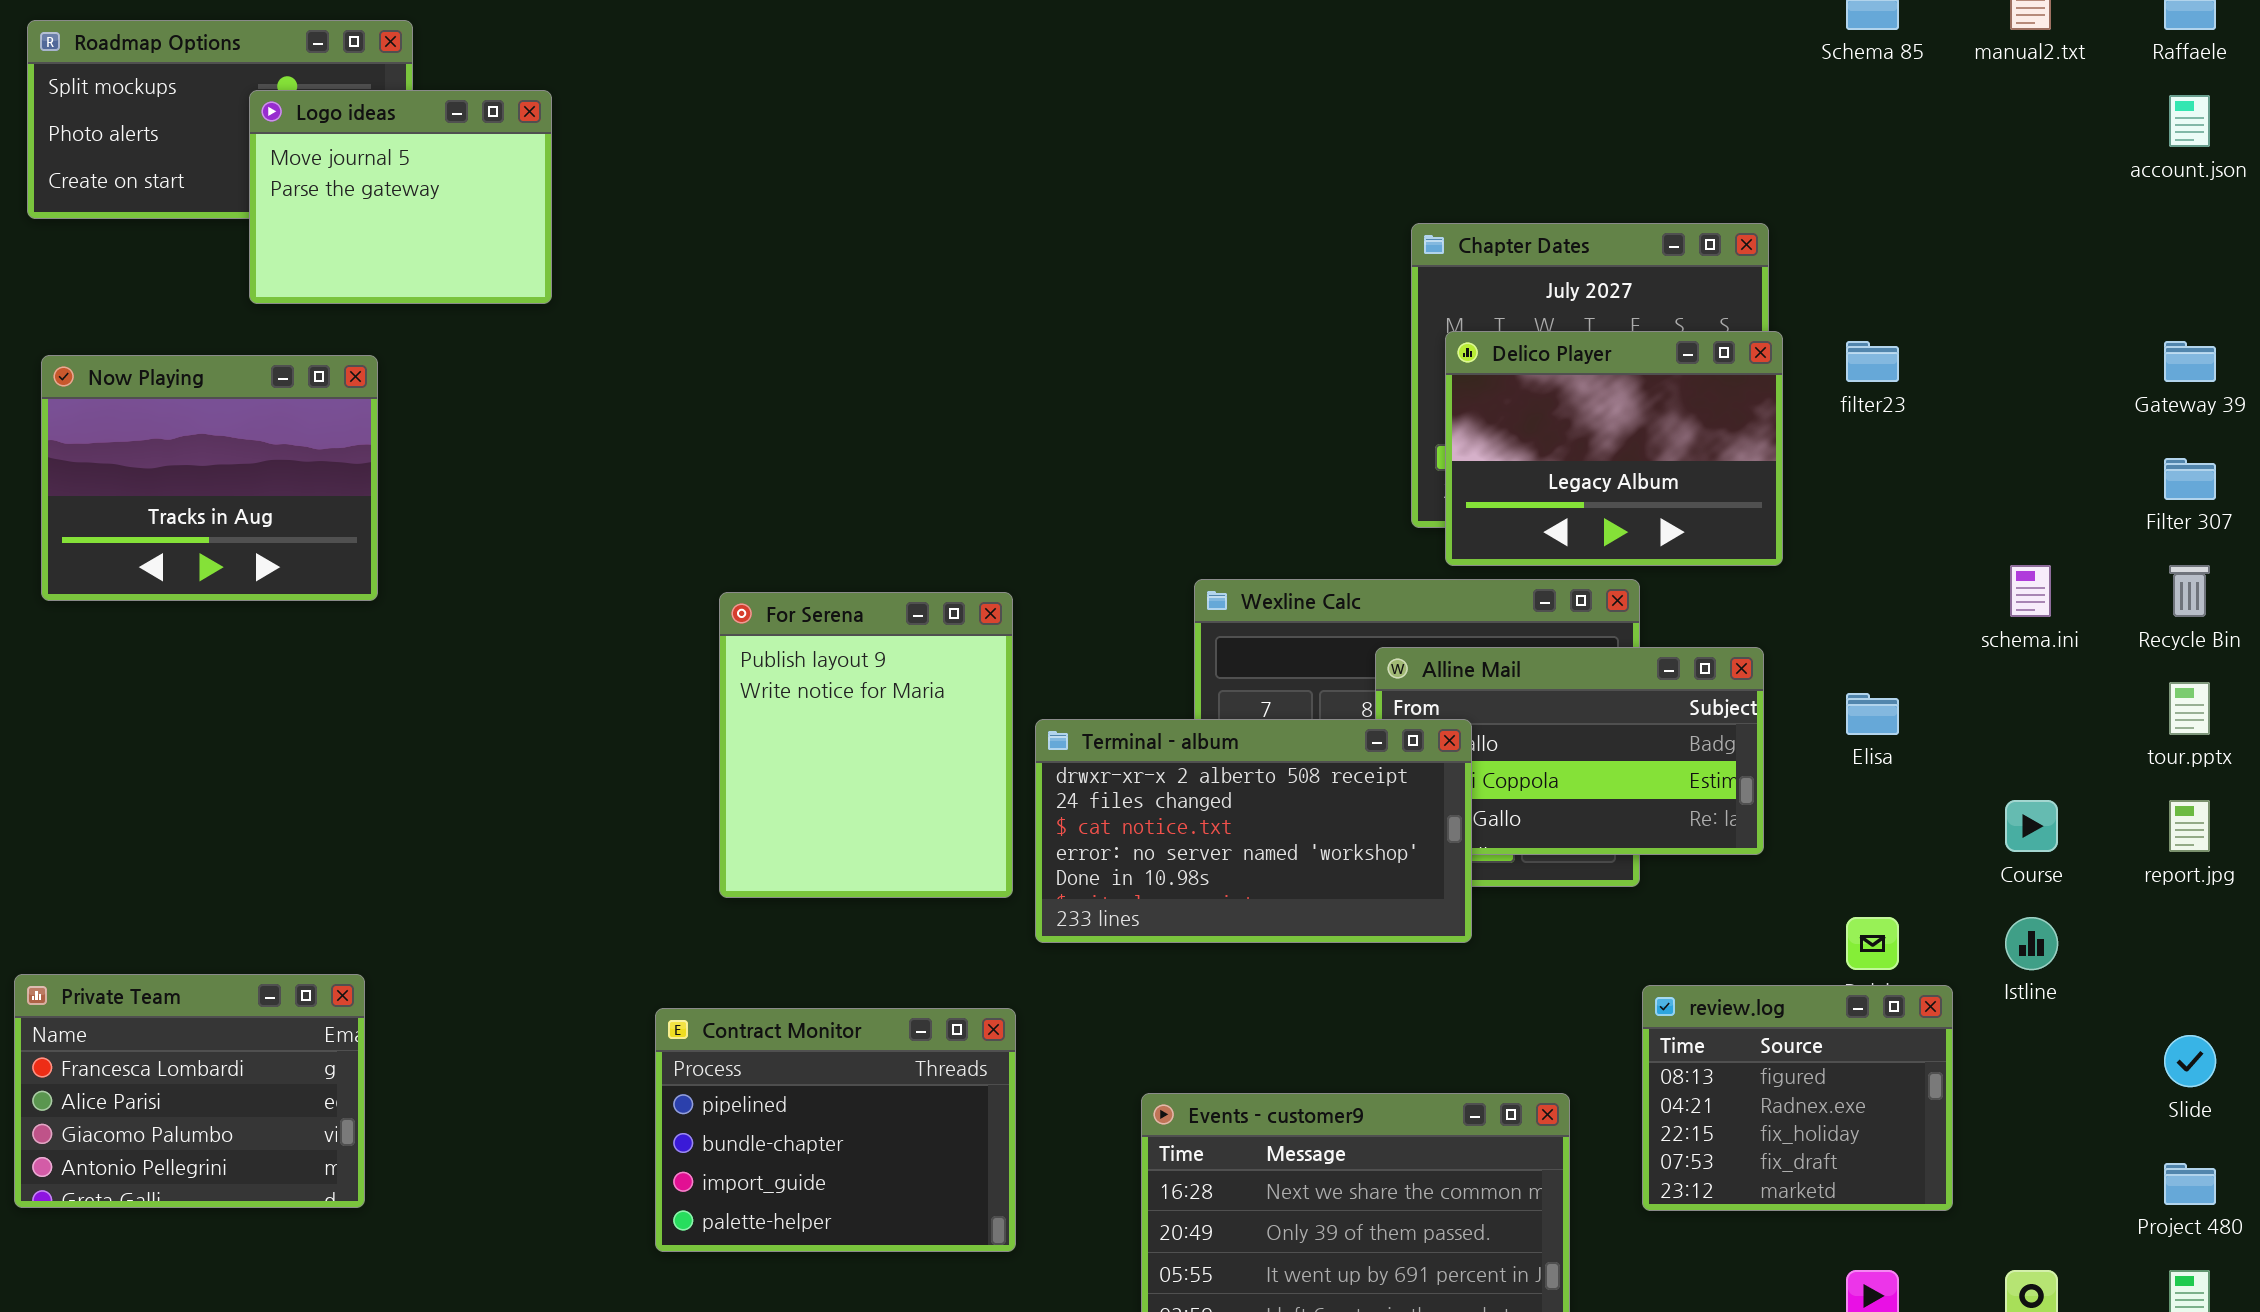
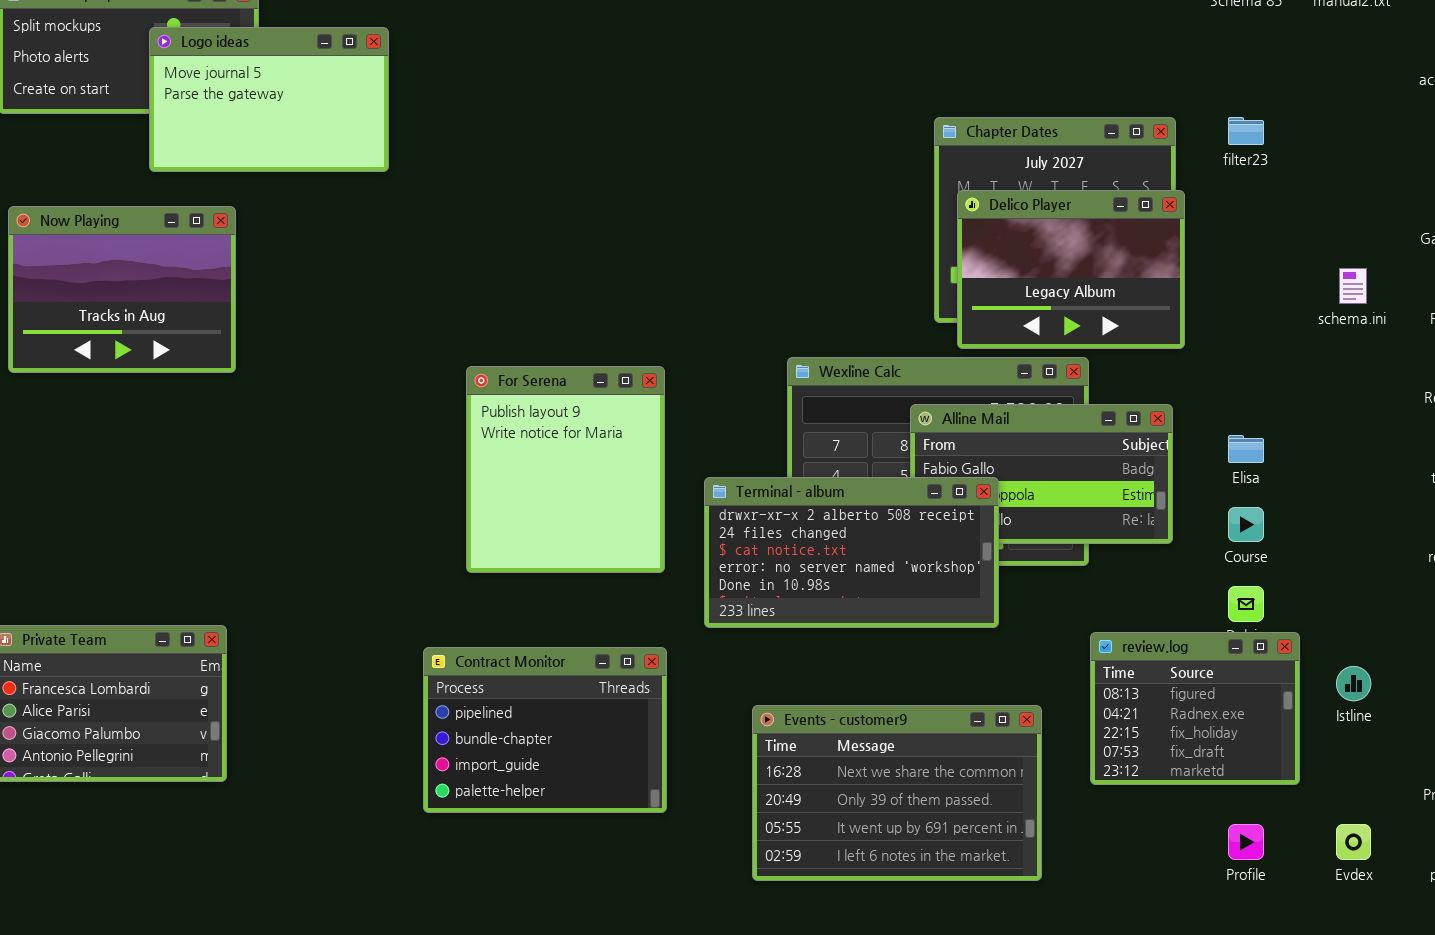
Logo ideas: [249,90,552,304] -> [149,27,389,172], resized
filter23: [1846,341,1899,382] -> [1228,117,1264,145], moved
schema.ini: [2010,565,2051,617] -> [1339,268,1367,304], moved
Terminal - album: [1035,719,1472,943] -> [704,477,999,628], moved
Course: [2005,800,2058,852] -> [1228,507,1264,542], moved
Istline: [2005,917,2058,970] -> [1336,666,1371,701], moved

